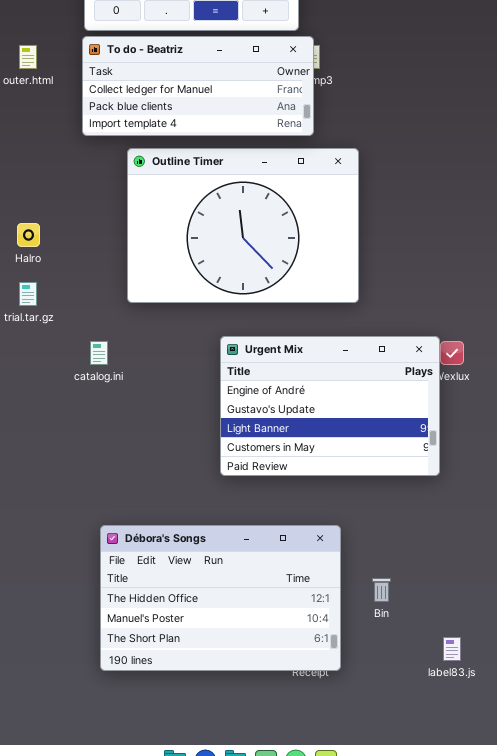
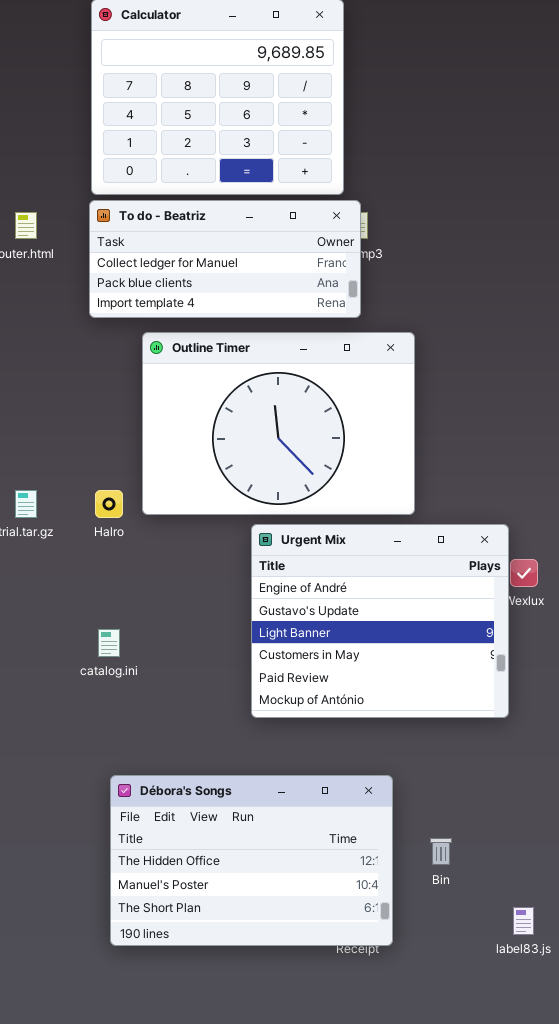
Halro: [17,223,40,247] -> [95,490,123,518], moved
Urgent Mix: [220,336,440,476] -> [251,524,509,718], resized
catalog.ini: [90,341,108,365] -> [98,629,120,657], moved

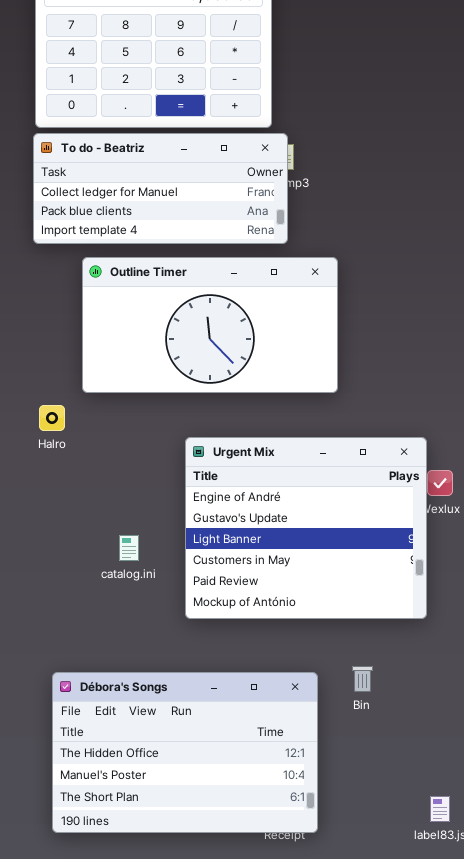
Outline Timer: [142,332,415,515] -> [82,257,338,393], resized
catalog.ini: [98,629,120,657] -> [119,535,139,561], moved
Bin: [430,838,452,865] -> [352,666,373,692], moved

